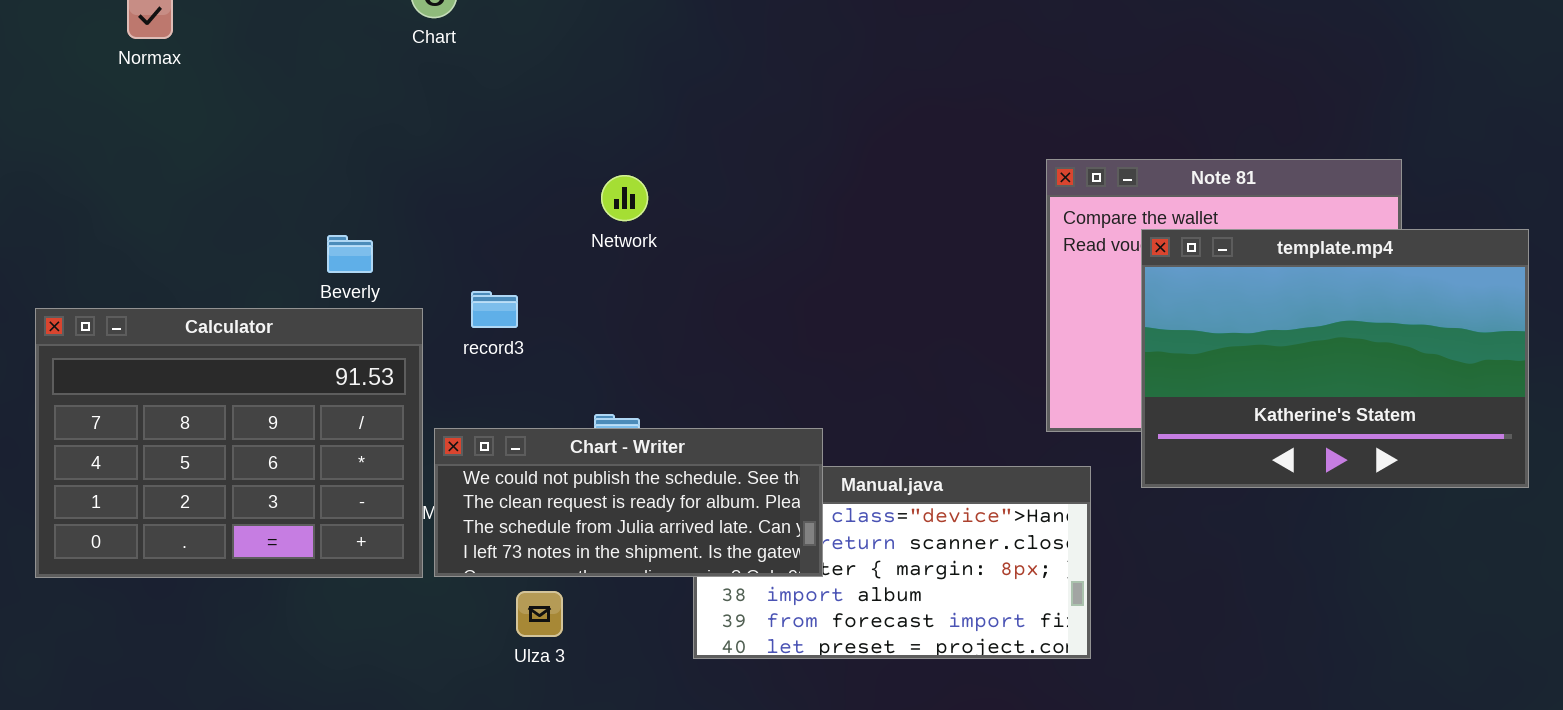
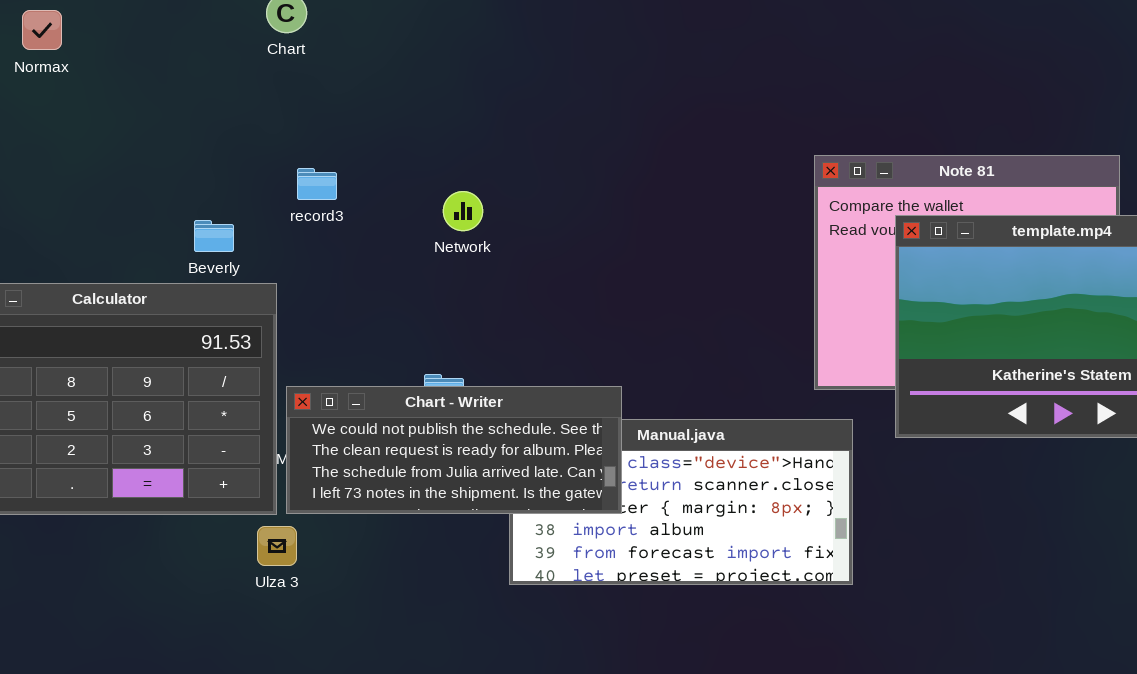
Network: [601,175,648,221] -> [443,191,483,231], moved
record3: [471,291,518,328] -> [297,168,337,200], moved
Ulza 3: [516,591,563,637] -> [257,526,297,566], moved

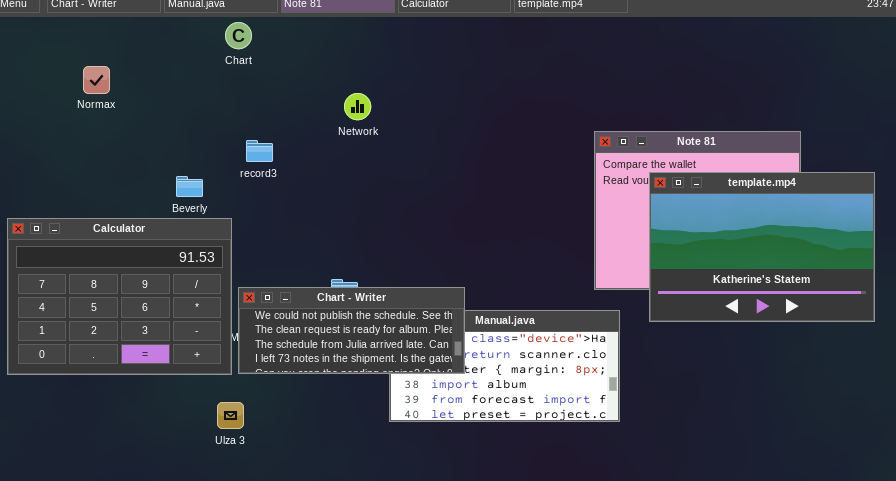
Normax: [22,10,62,50] -> [83,66,110,94], moved
Network: [443,191,483,231] -> [344,93,371,120], moved
Ulza 3: [257,526,297,566] -> [217,402,244,429], moved

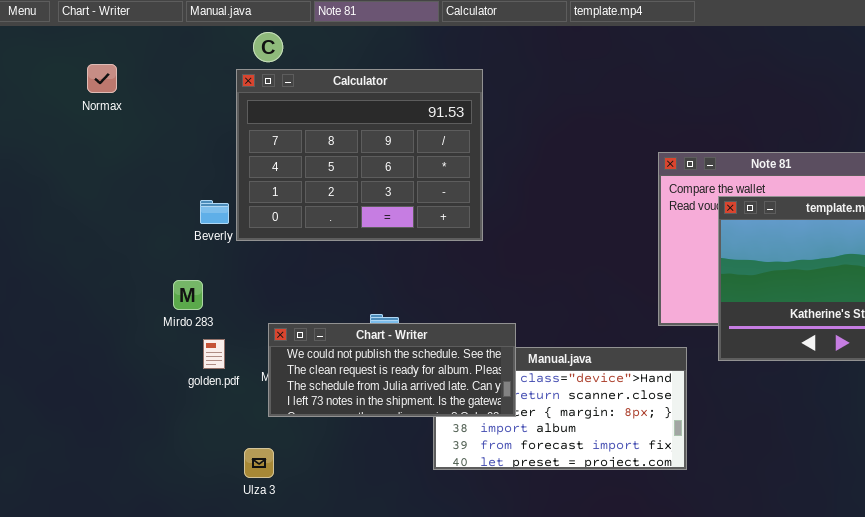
Normax: [83,66,110,94] -> [87,64,117,93], moved
Calculator: [7,218,232,375] -> [236,69,483,241], moved

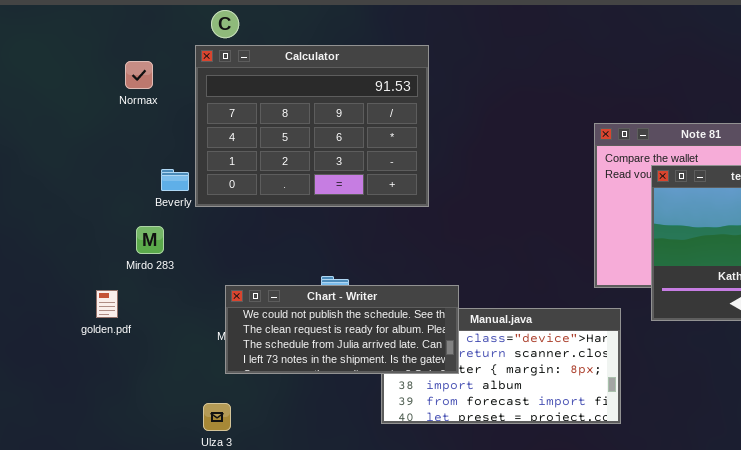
Normax: [87,64,117,93] -> [125,61,153,89], moved
Mirdo 283: [173,280,203,310] -> [136,226,164,254], moved
golden.pdf: [203,339,225,369] -> [96,290,118,318], moved

